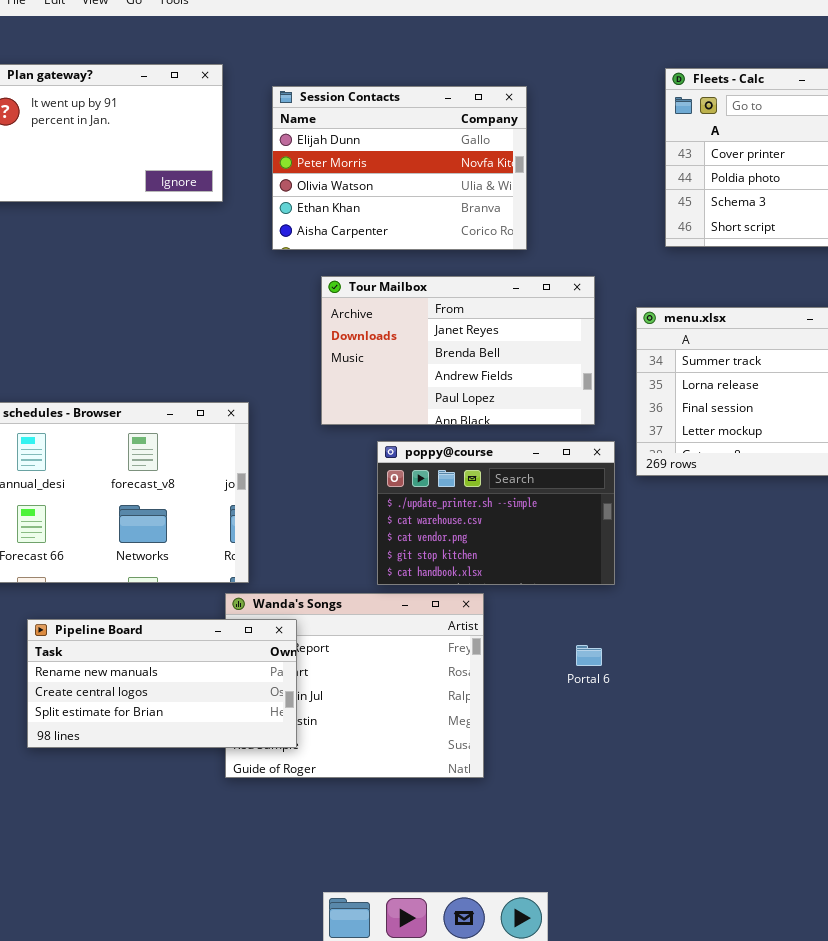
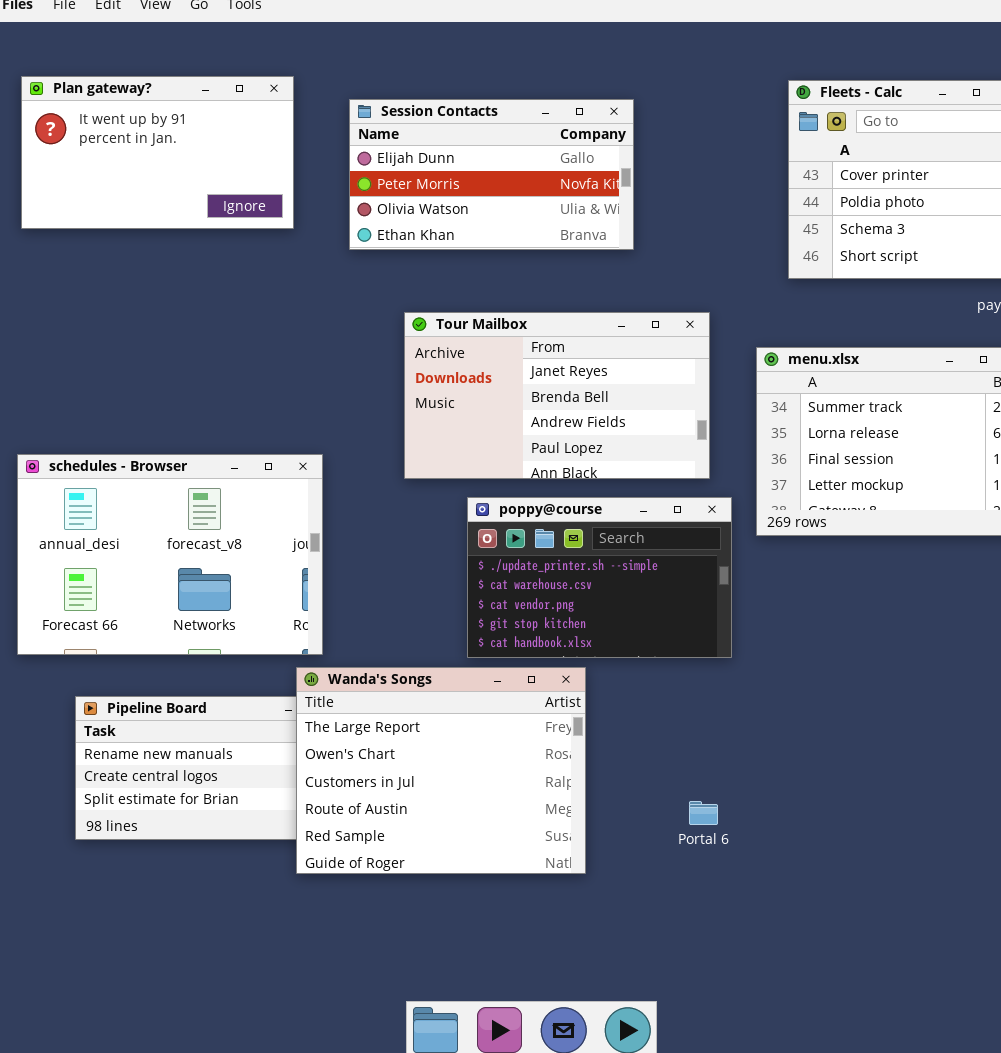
Session Contacts: [272,86,527,250] -> [349,99,634,250], resized
Wanda's Songs: [225,593,484,778] -> [296,667,586,874], raised
Portal 6: [576,645,602,666] -> [689,801,718,825], moved

